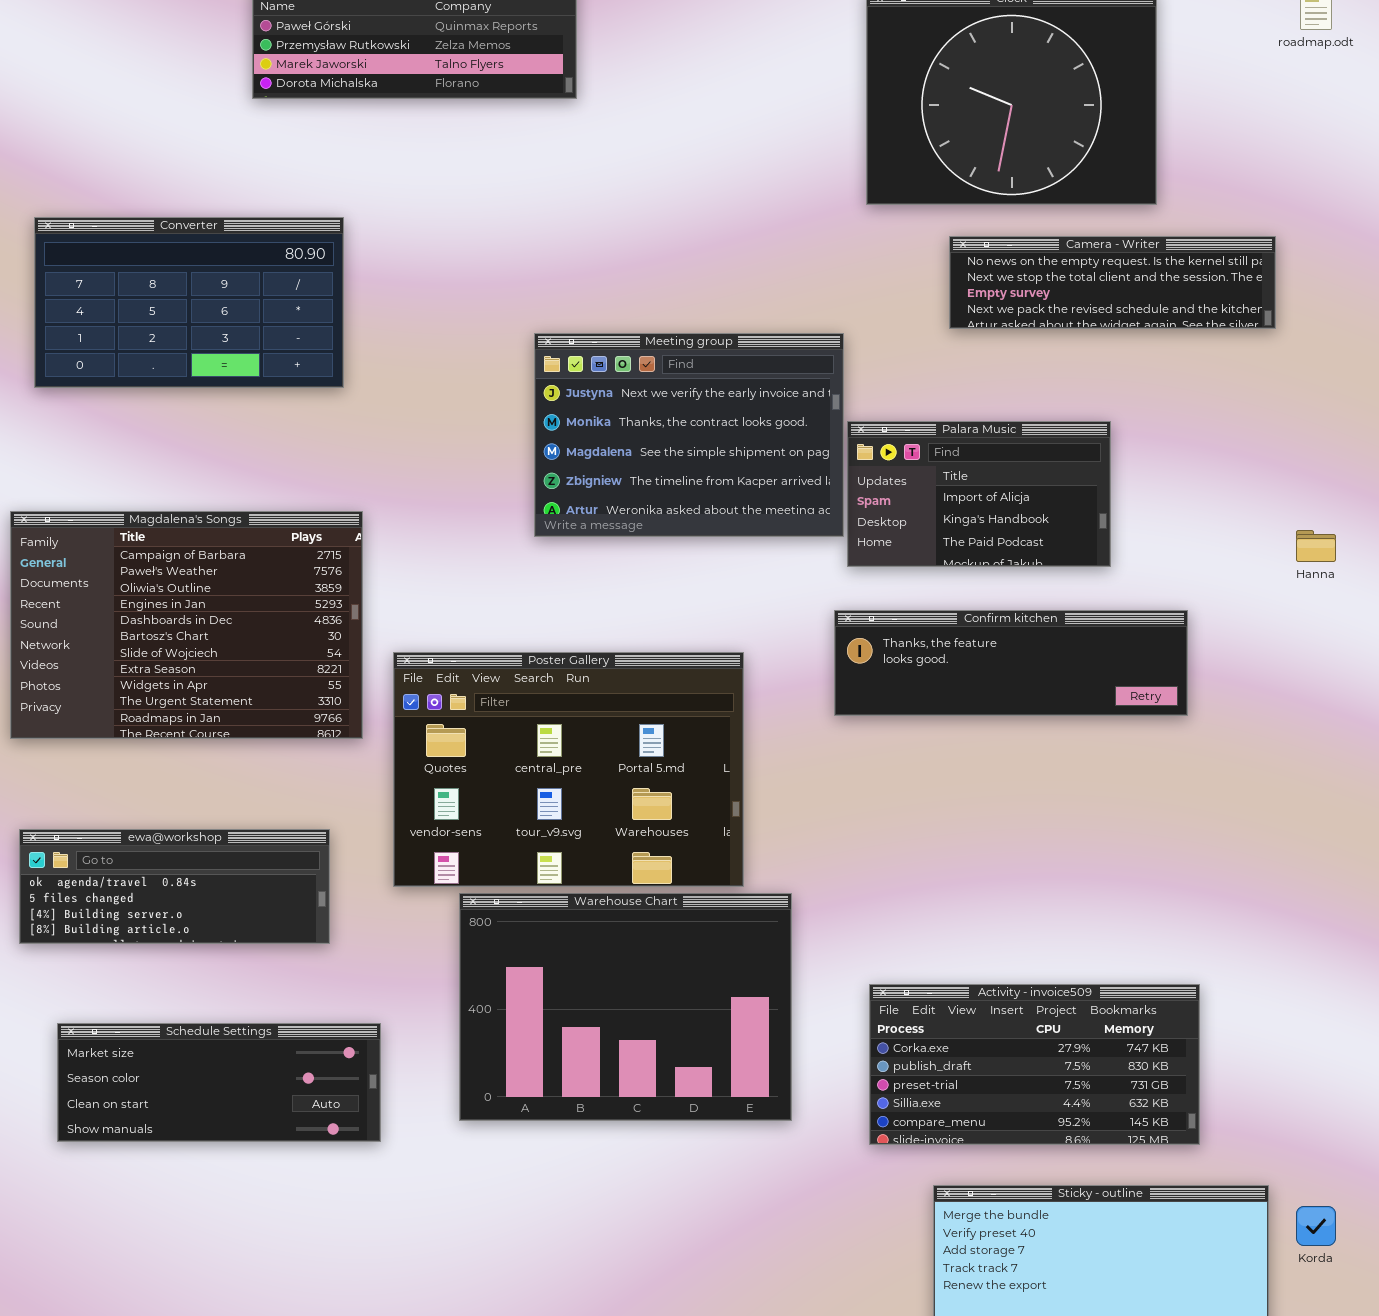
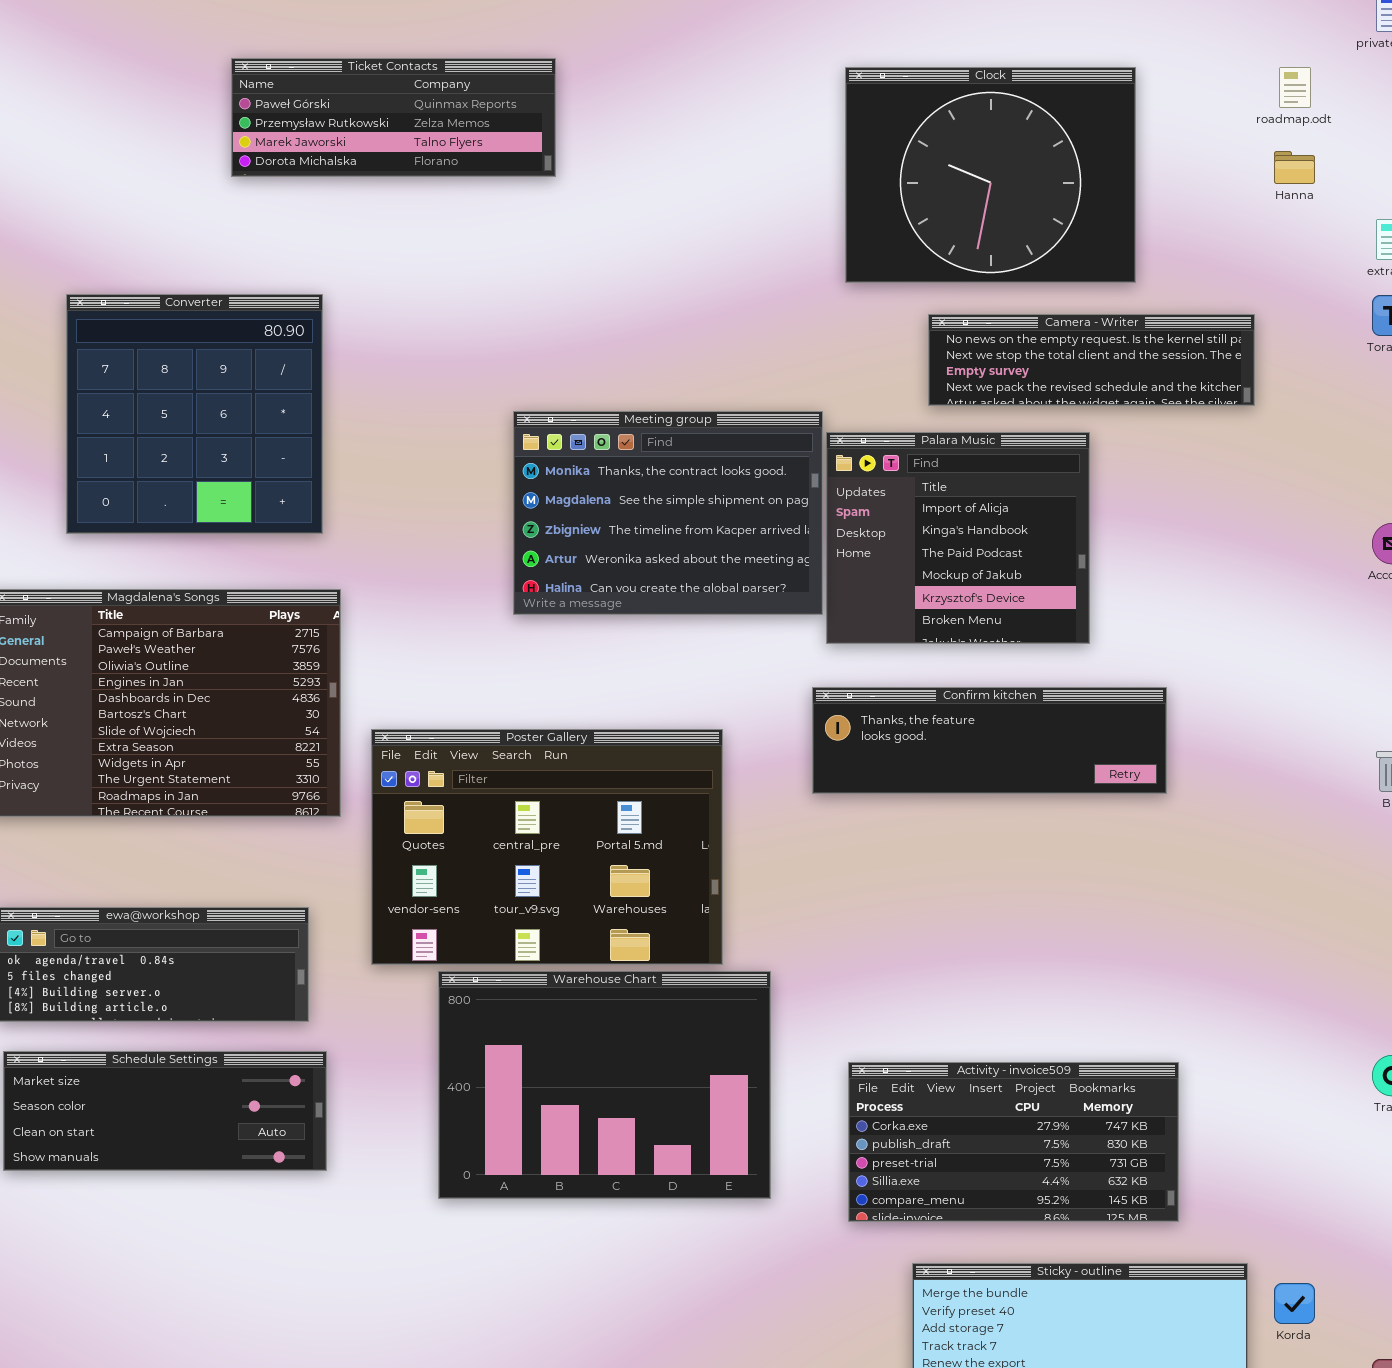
Converter: [34,217,344,388] -> [66,294,323,534], resized
Meeting group: [534,333,844,537] -> [513,411,823,615], scrolled down 1 row
Palara Music: [847,421,1111,567] -> [826,432,1090,644], resized
Hanna: [1296,530,1336,562] -> [1274,151,1315,184], moved
Schedule Settings: [57,1023,381,1142] -> [3,1051,327,1171], moved

